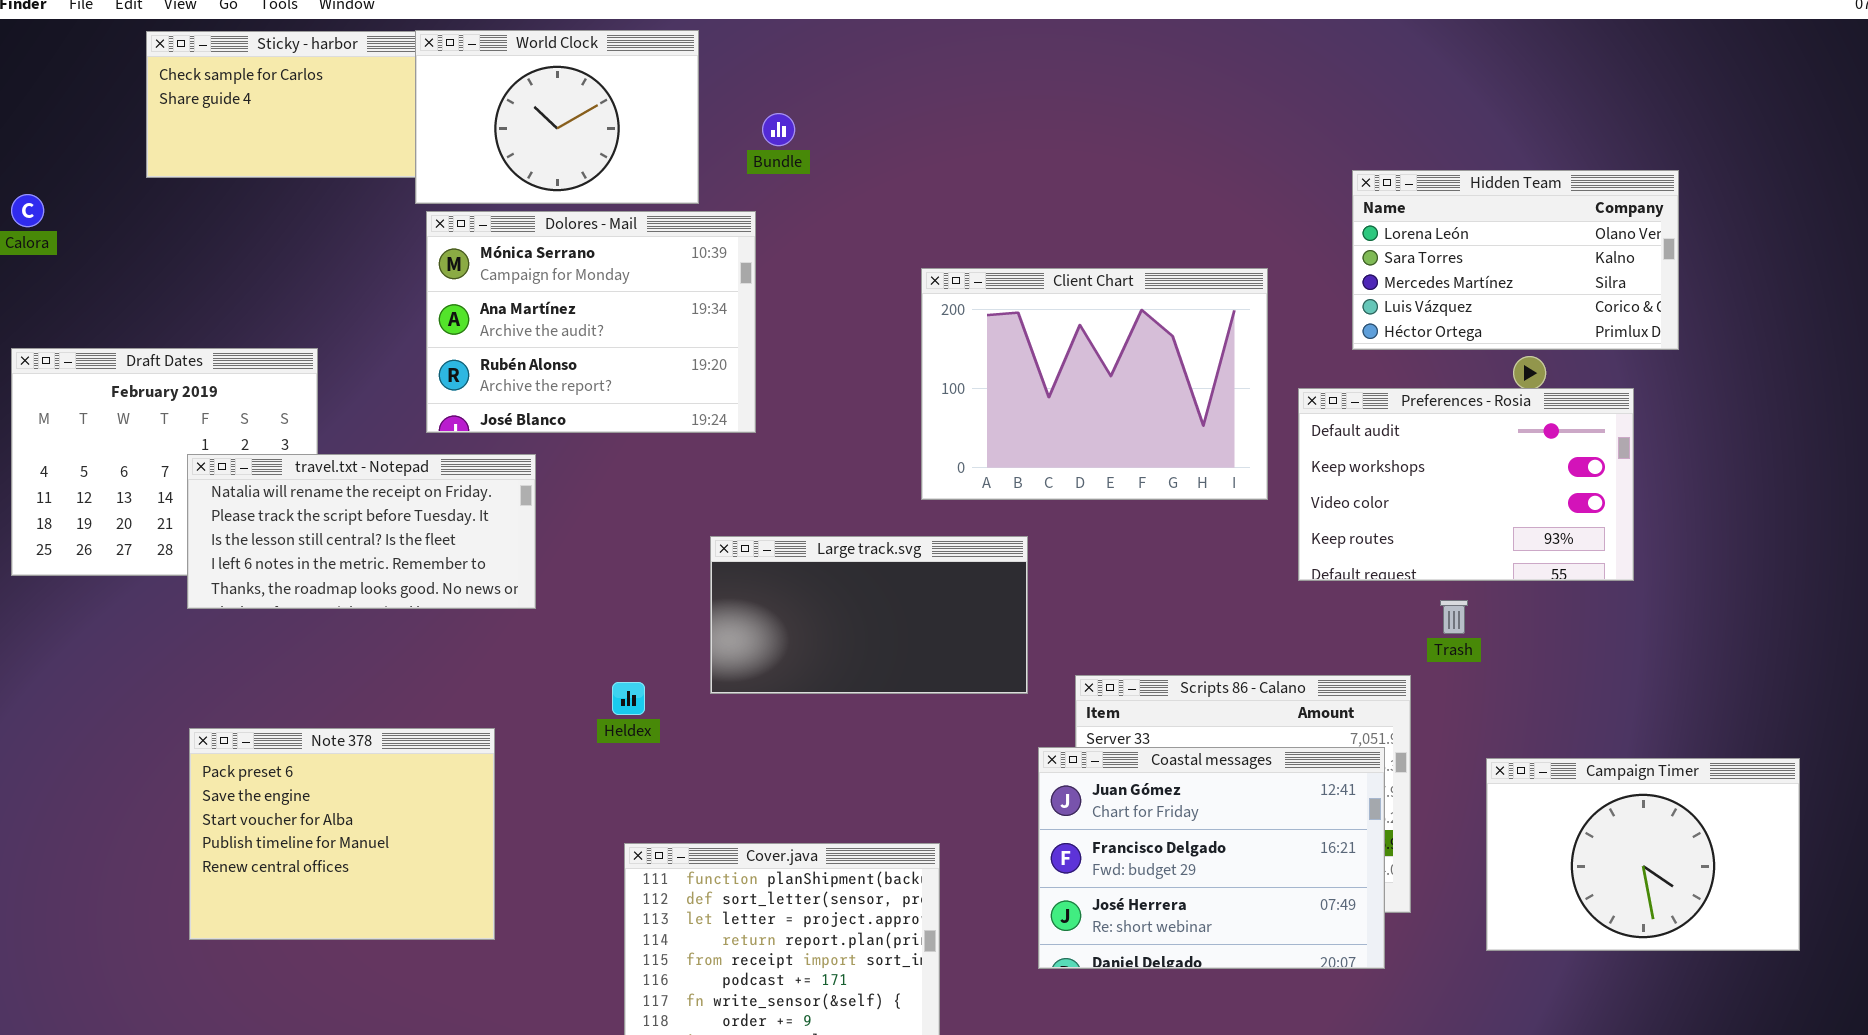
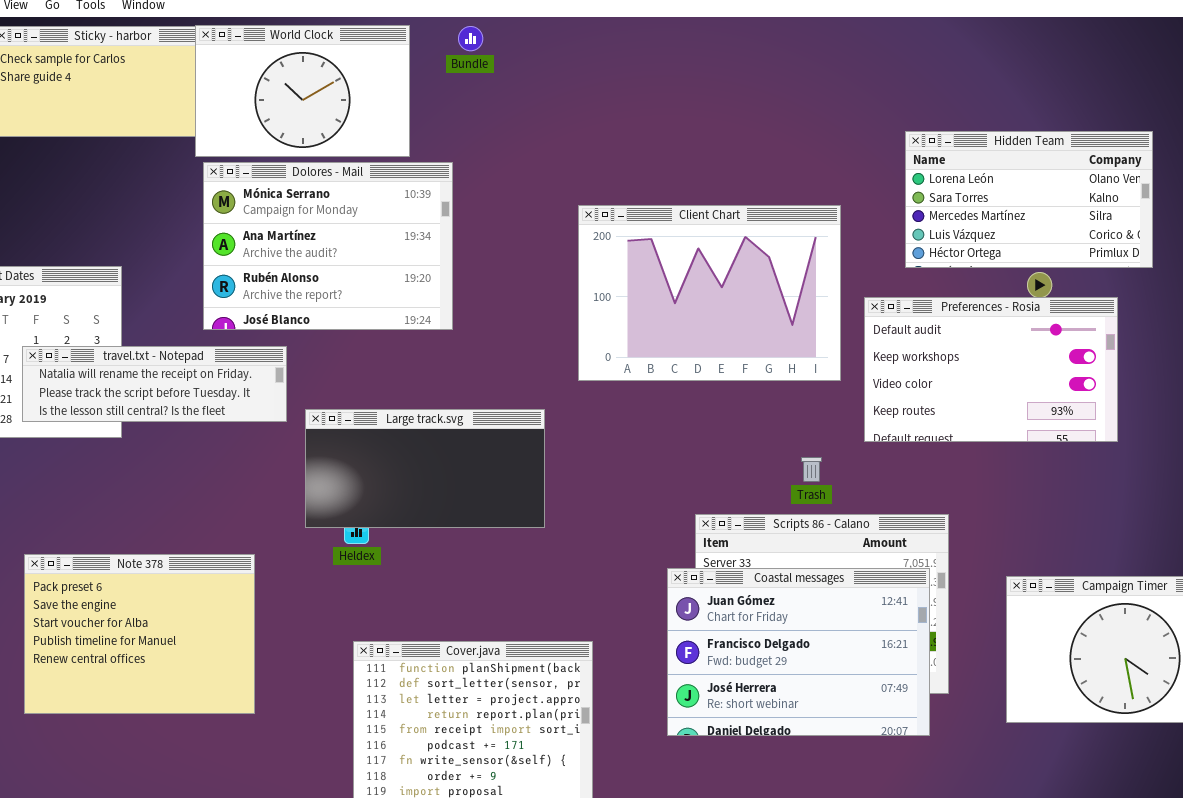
Bundle: [762,113,795,146] -> [458,26,483,51], moved
travel.txt - Notepad: [187,454,536,609] -> [22,346,287,422], resized
Large track.svg: [710,536,1028,694] -> [305,409,545,528], moved
Trash: [1440,600,1468,634] -> [801,457,822,482], moved

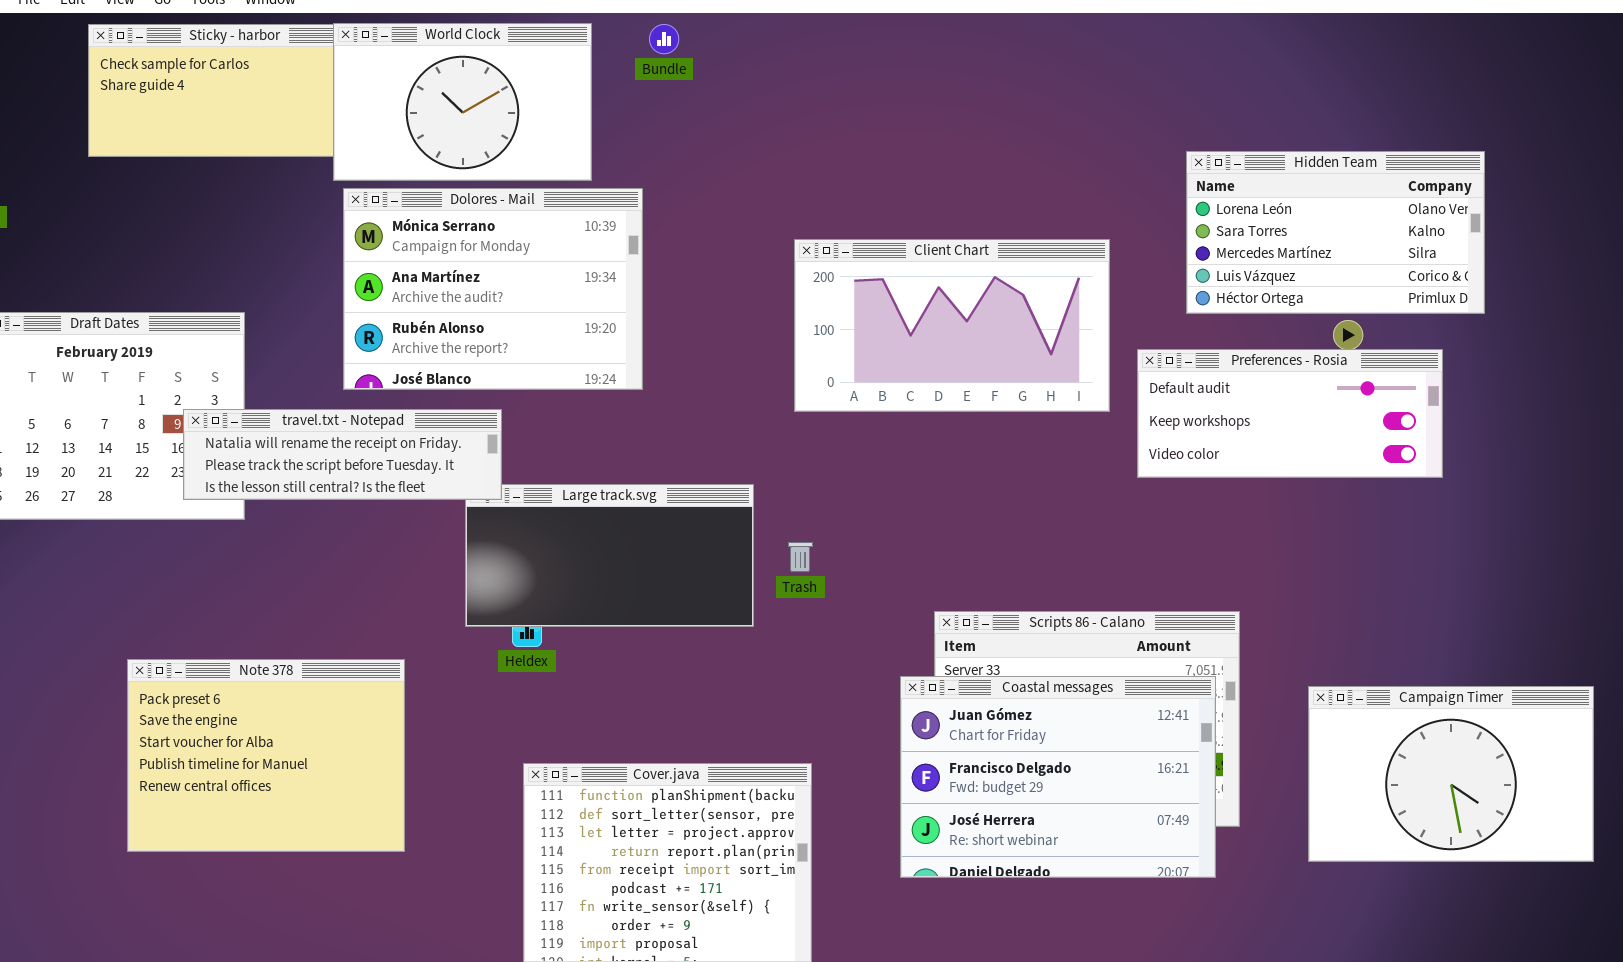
Client Chart: [578,205,841,381] -> [794,239,1110,412], resized
Preferences - Rosia: [864,297,1118,442] -> [1137,349,1443,478], resized
travel.txt - Notepad: [22,346,287,422] -> [183,409,502,500], moved
Trash: [801,457,822,482] -> [788,542,813,572], moved

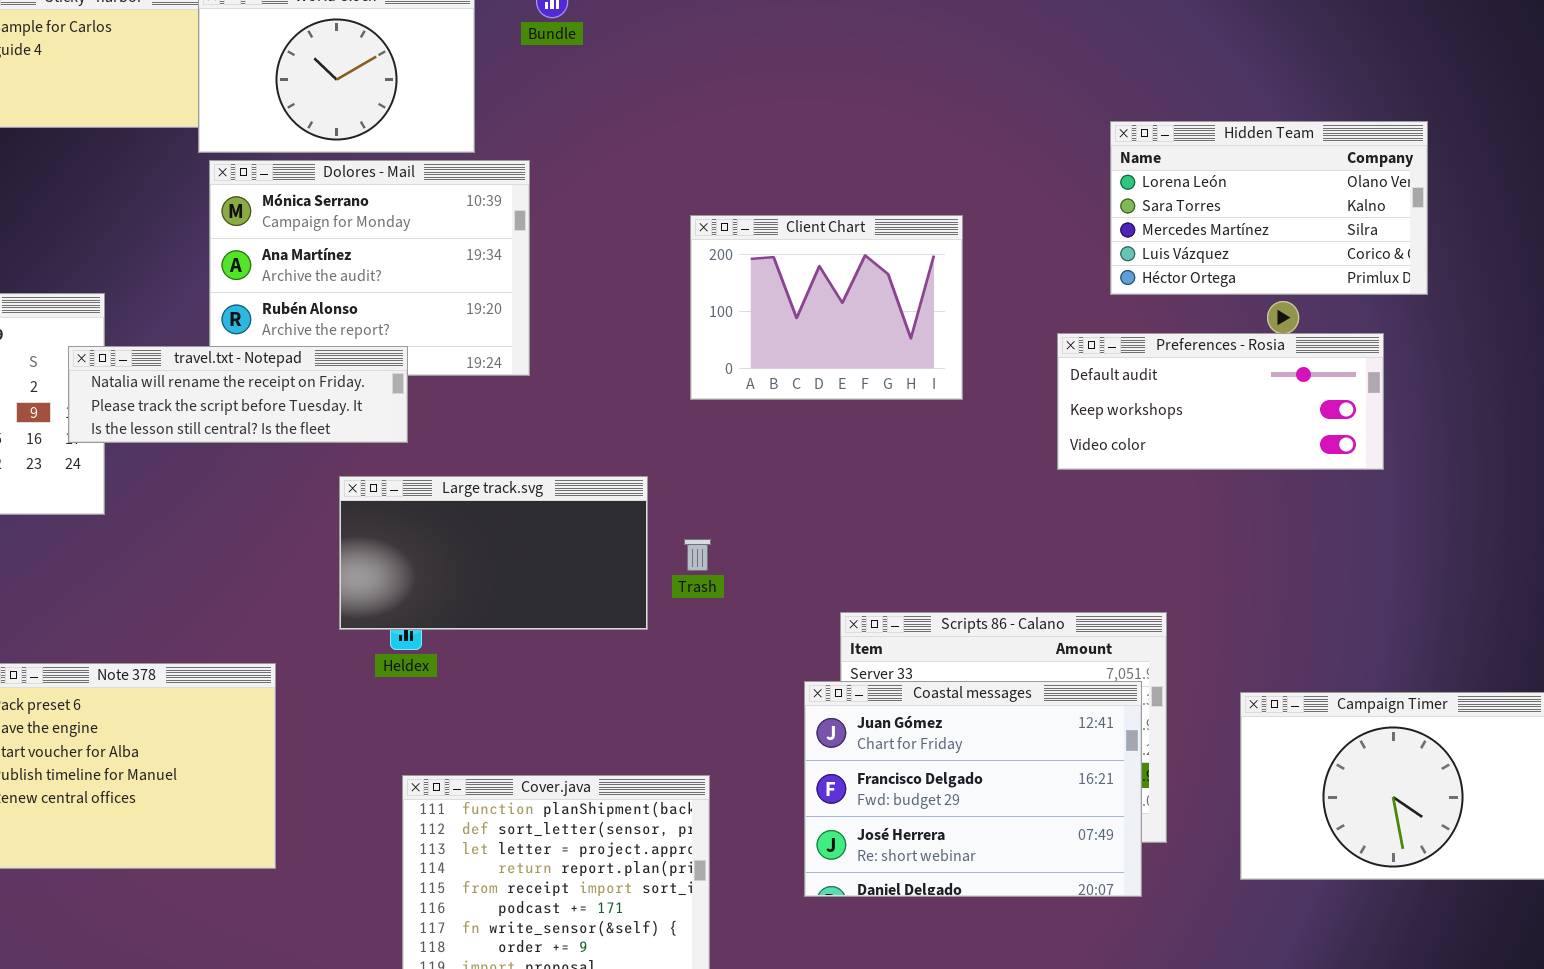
Client Chart: [794,239,1110,412] -> [690,215,963,400], resized
travel.txt - Notepad: [183,409,502,500] -> [68,346,408,443], moved

